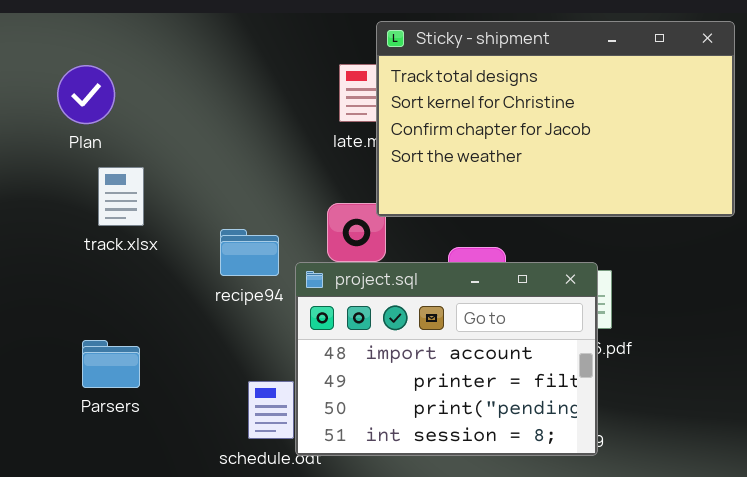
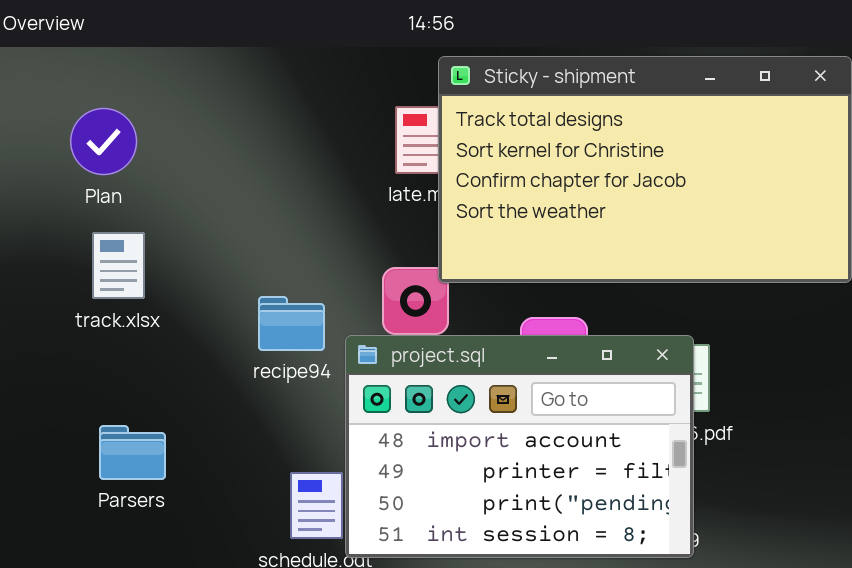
track.xlsx: [98,167,144,226] -> [92,232,145,299], moved

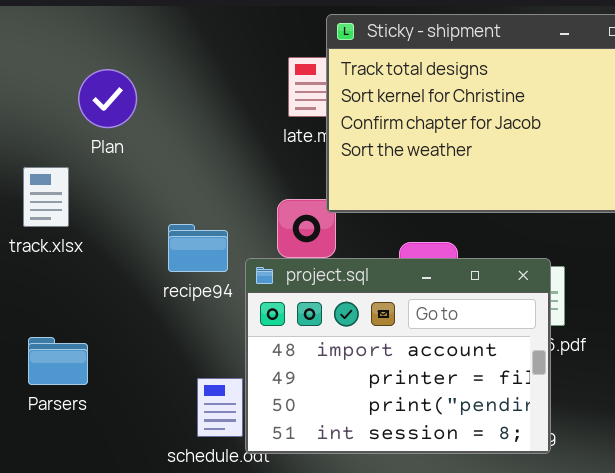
Plan: [70,108,137,175] -> [78,69,137,128], moved

